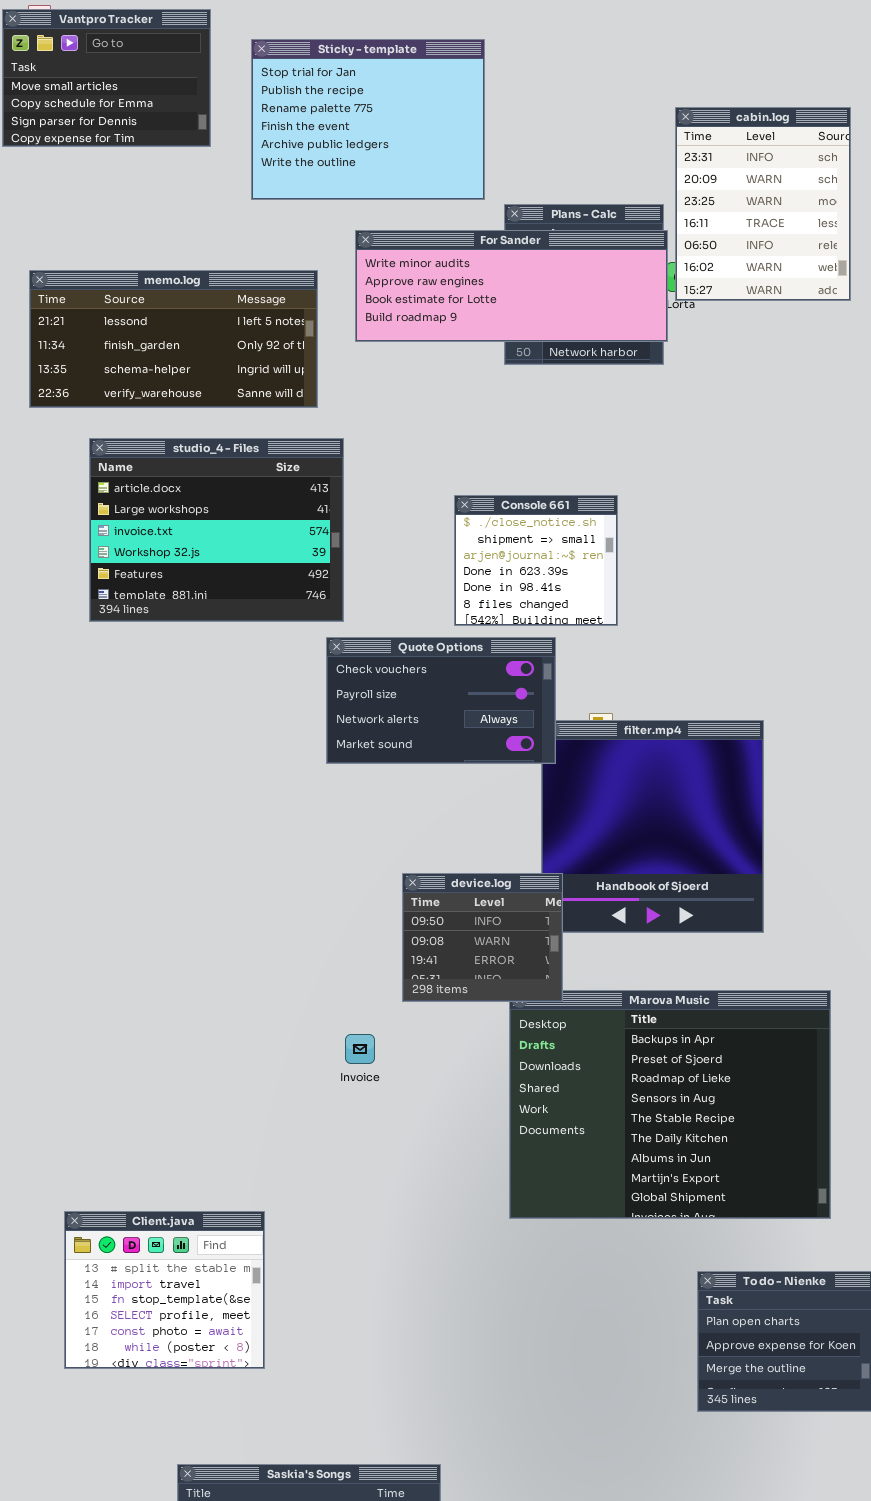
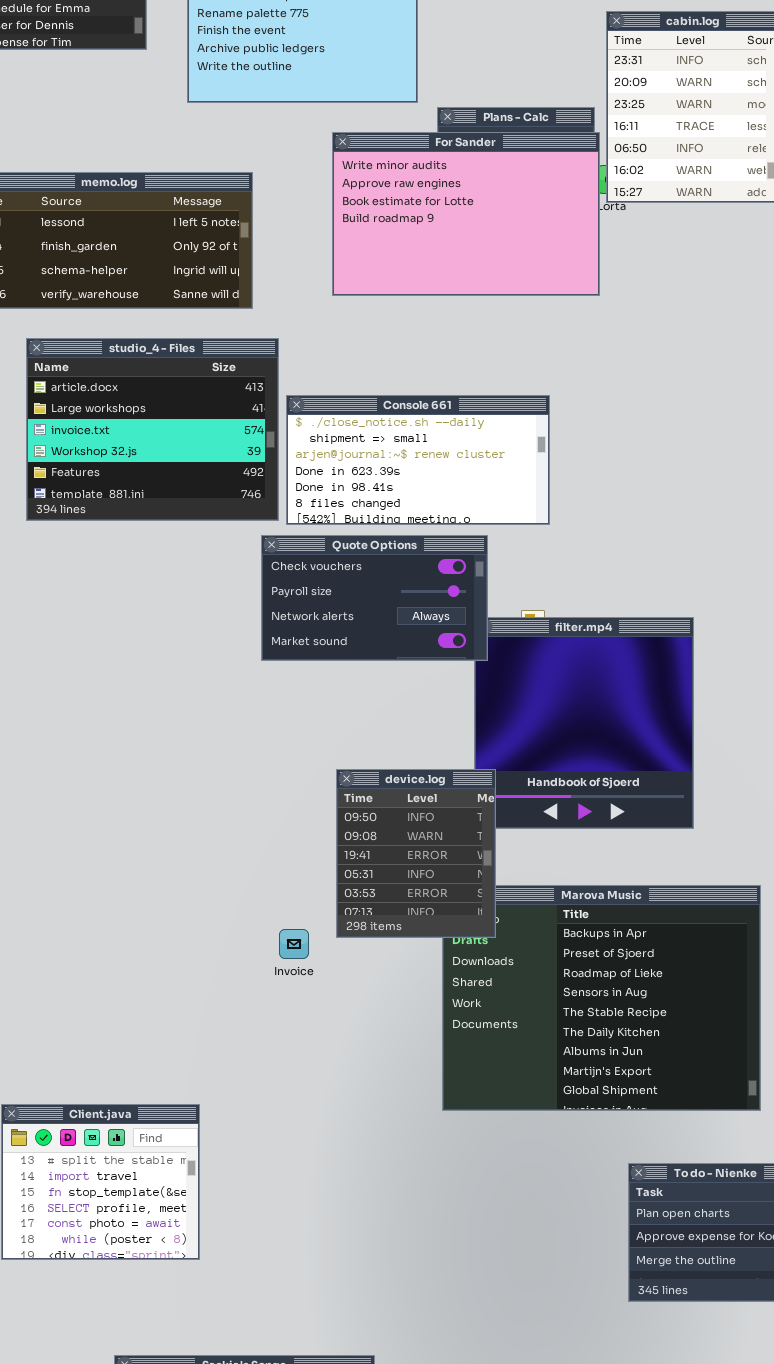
For Sander: [355,230,668,342] -> [332,132,600,296], resized
Console 661: [454,495,618,626] -> [286,395,550,525], resized
device.log: [402,873,563,1002] -> [336,769,496,938], resized

